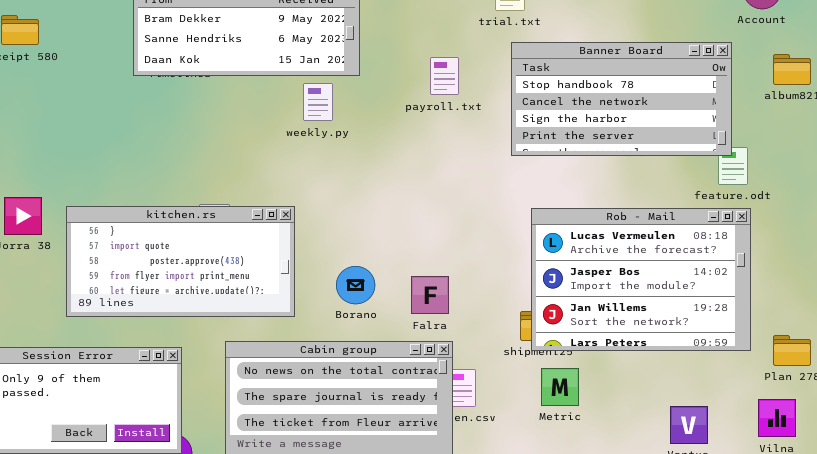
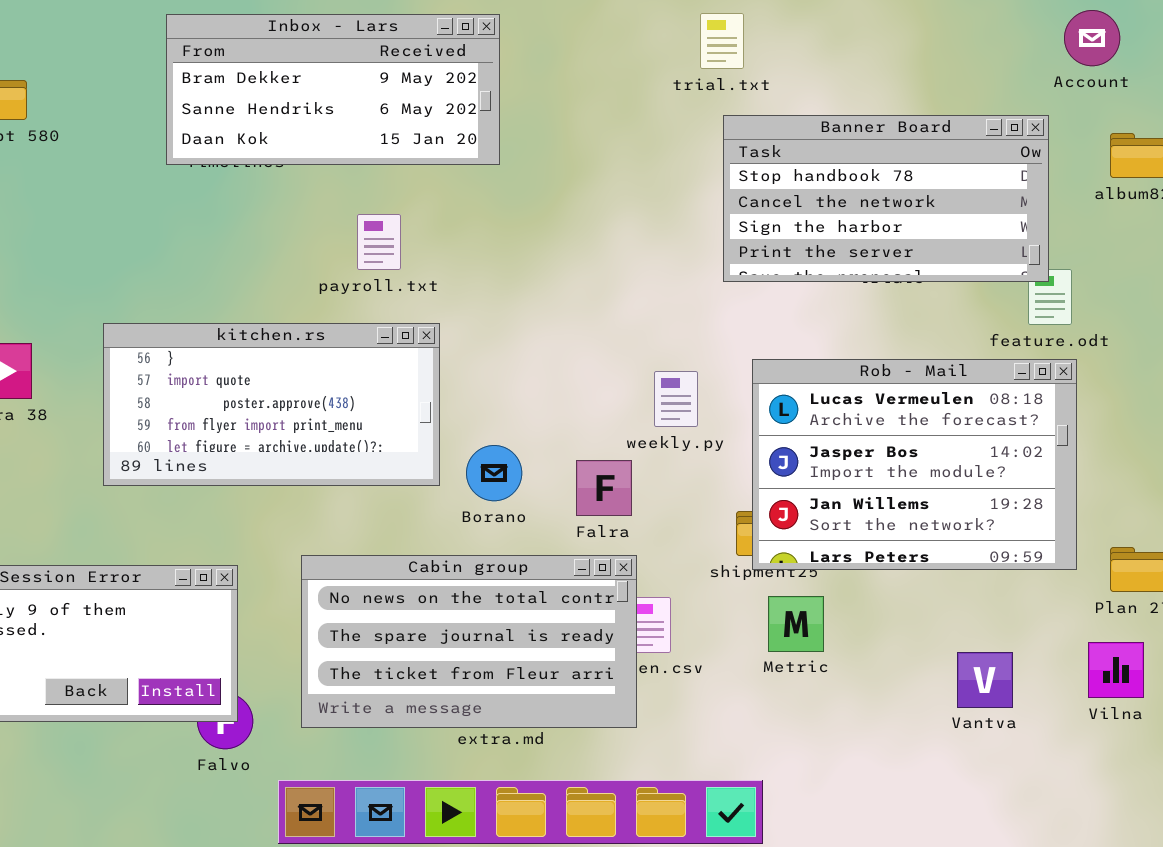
payroll.txt: [430,57,459,95] -> [357,214,401,270], moved
weekly.py: [303,83,333,121] -> [654,371,698,427], moved
kitchen.rs: [66,206,295,317] -> [103,323,440,486], moved

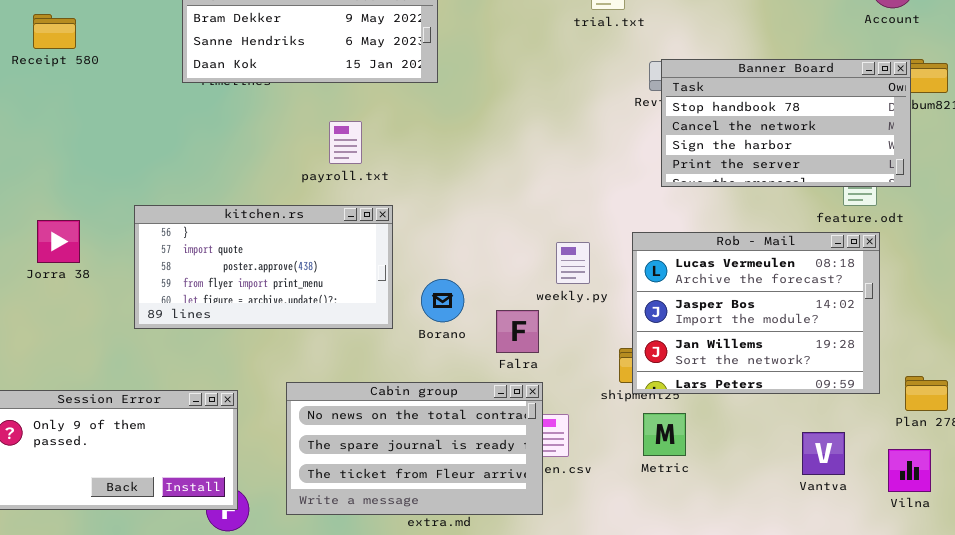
Banner Board: [723,115,1049,282] -> [661,59,911,187], moved
Borano: [466,445,522,501] -> [421,279,464,322], moved
Vantva: [957,652,1013,708] -> [802,432,845,475], moved

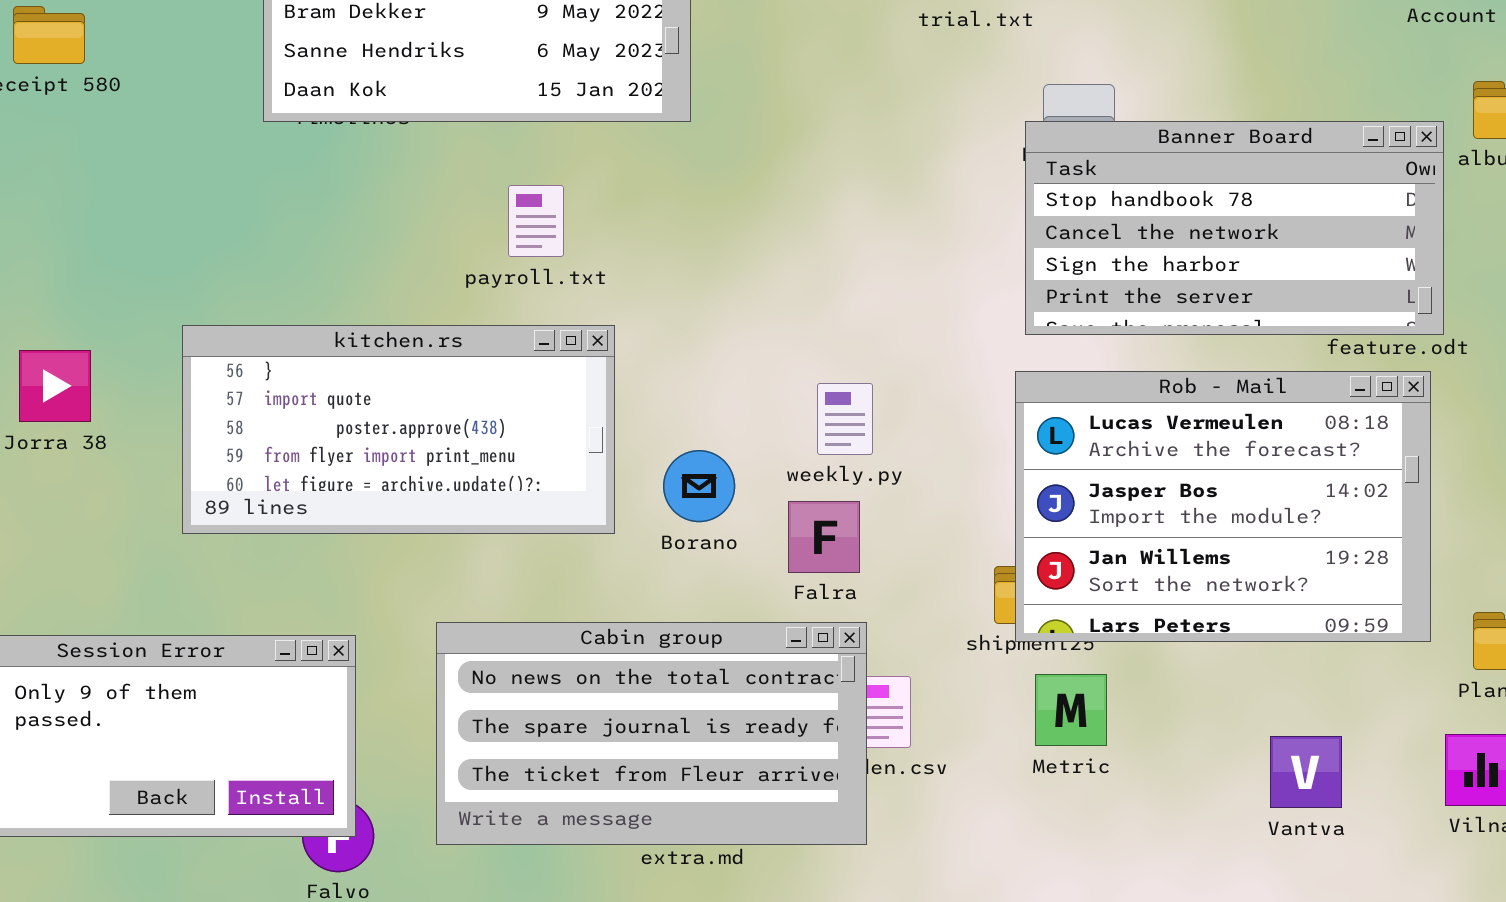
Banner Board: [661,59,911,187] -> [1025,121,1444,335], moved
weekly.py: [556,242,590,284] -> [817,383,873,455], moved
Vantva: [802,432,845,475] -> [1270,736,1342,808], moved

